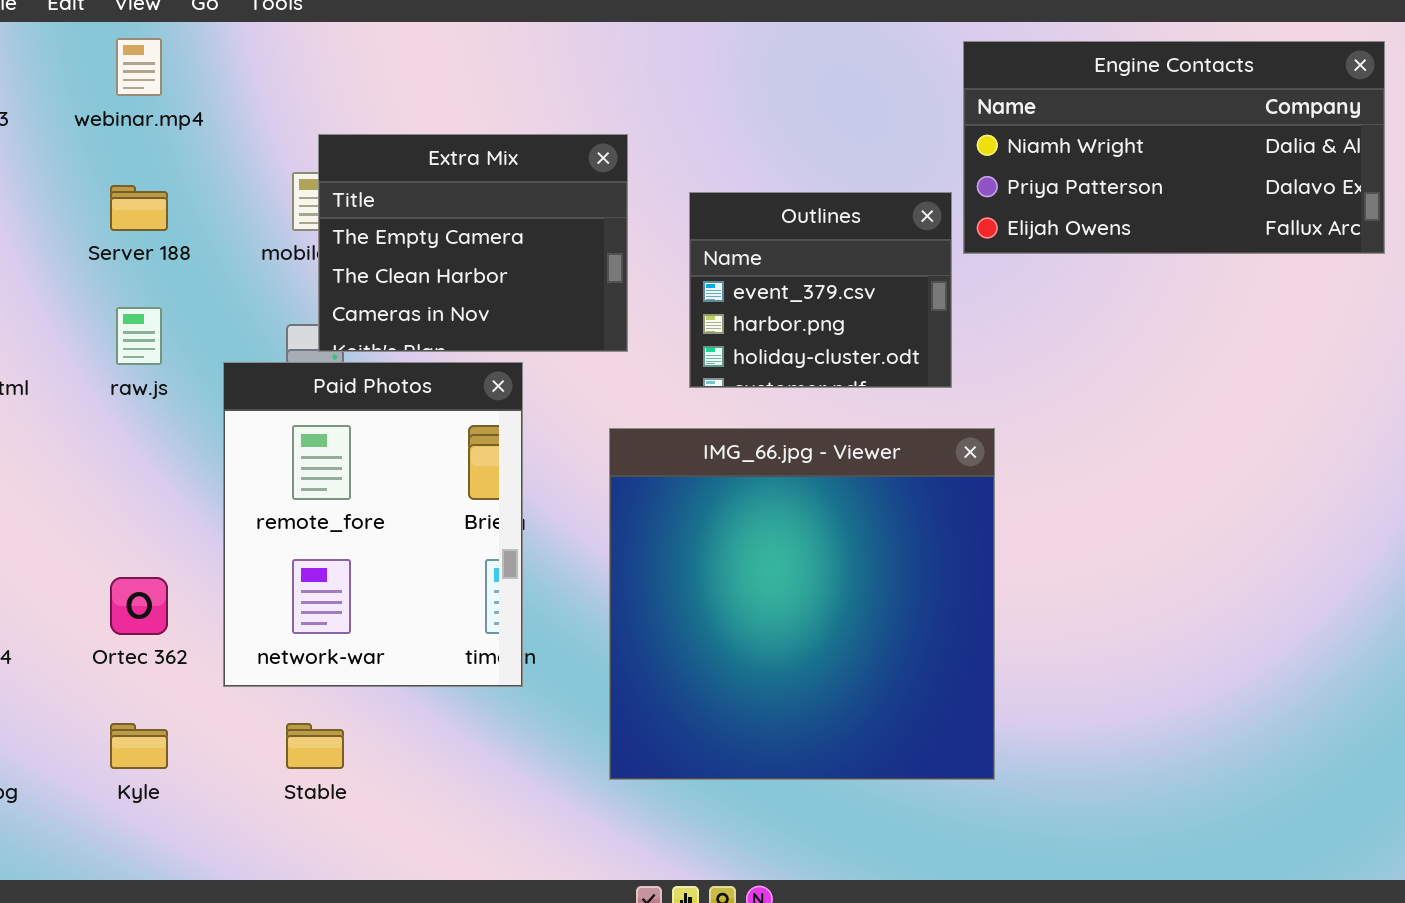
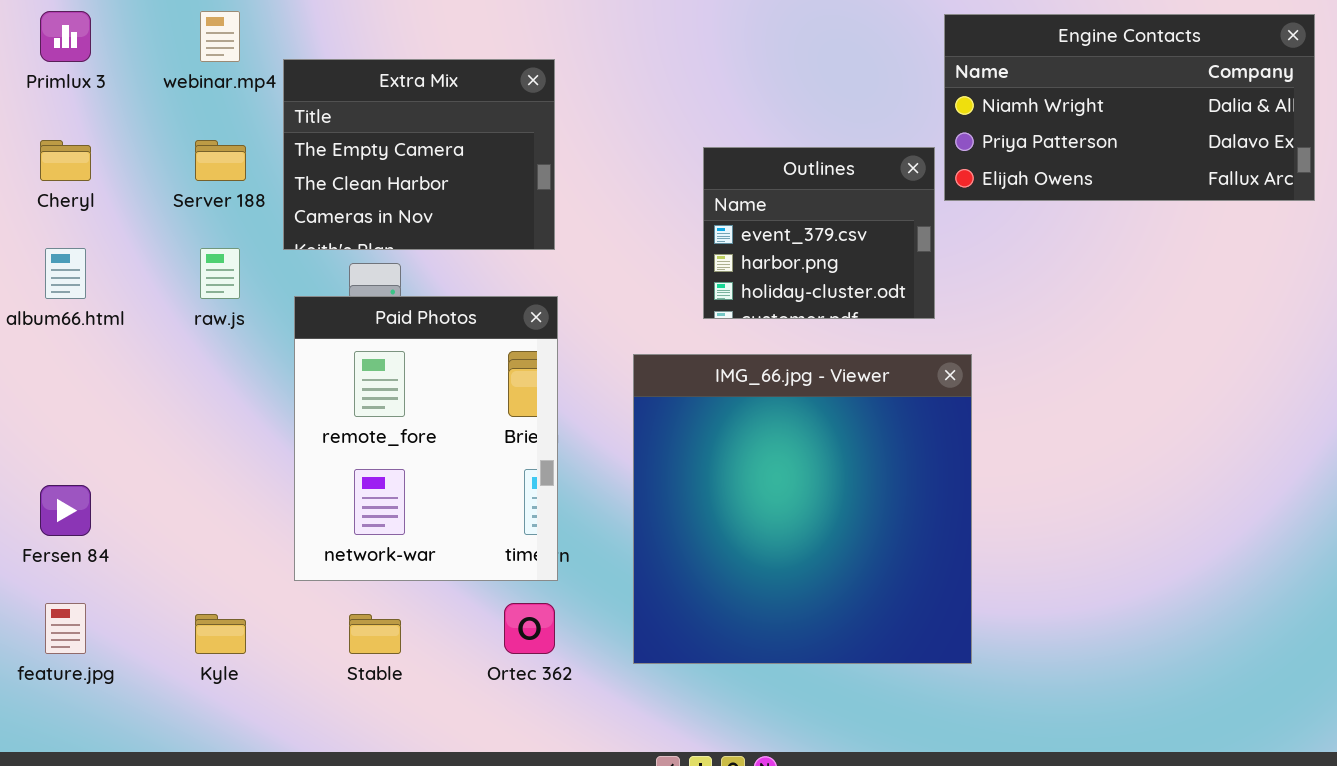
Extra Mix: [318,134,628,352] -> [283,59,555,250], moved
Ortec 362: [110,577,168,635] -> [504,603,555,654], moved

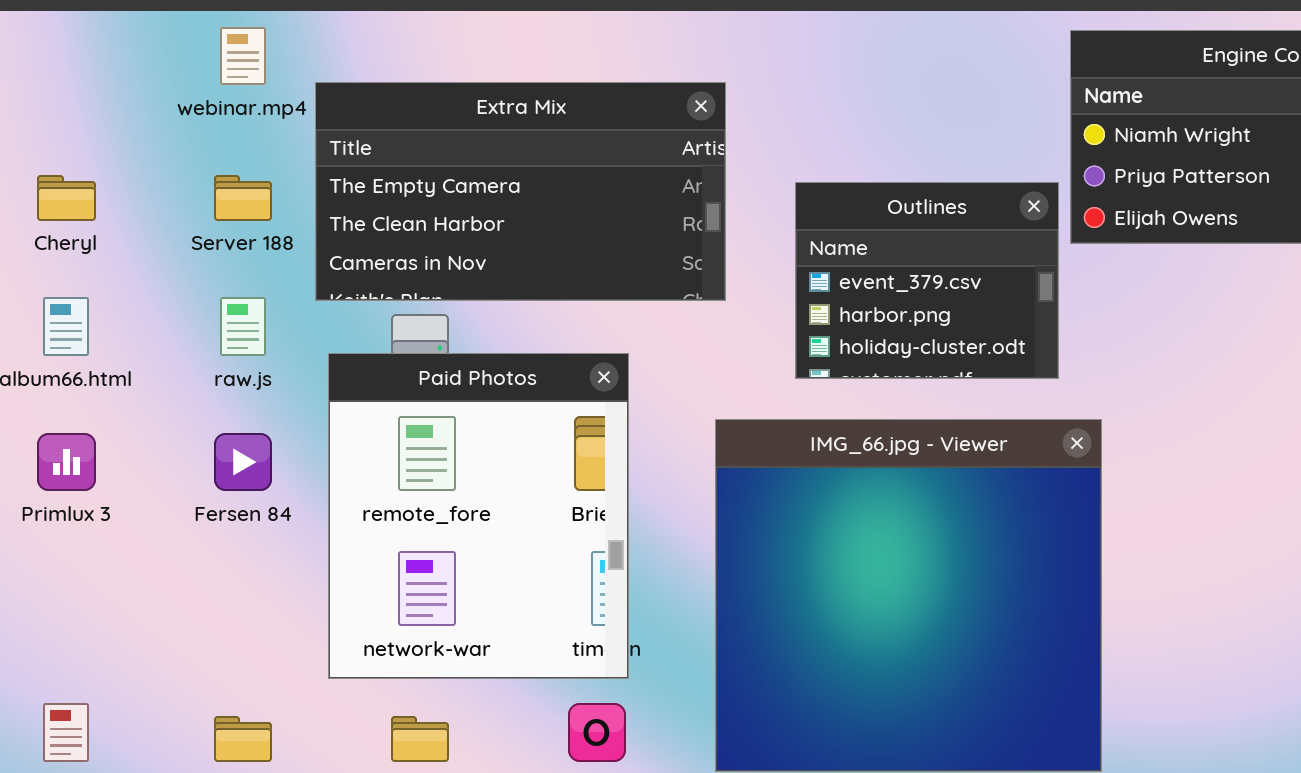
Primlux 3: [40,11,91,62] -> [37,433,96,491], moved
Extra Mix: [283,59,555,250] -> [315,82,726,301], resized
Fersen 84: [40,485,91,536] -> [214,433,272,491], moved

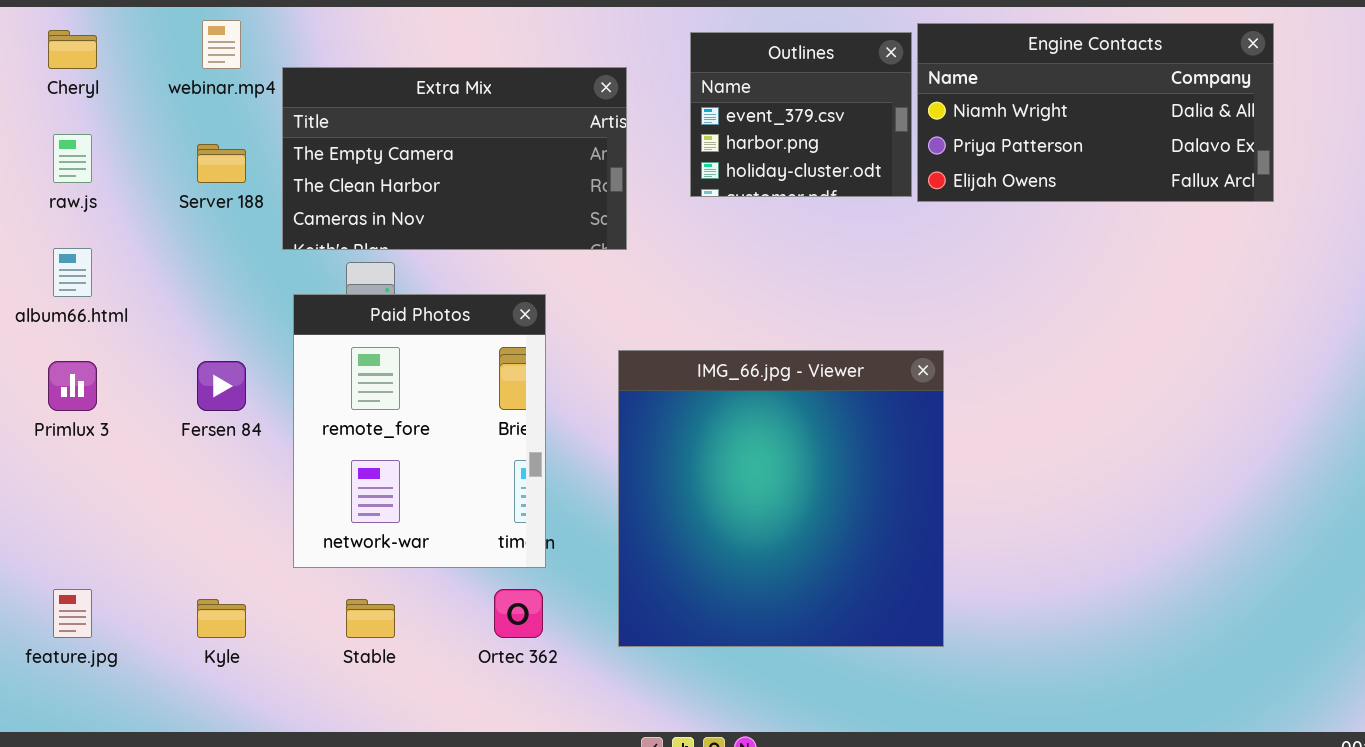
Cheryl: [37,175,96,221] -> [48,30,97,69], moved
Outlines: [795,182,1059,379] -> [690,32,912,197], moved
raw.js: [220,297,266,356] -> [53,134,92,183], moved

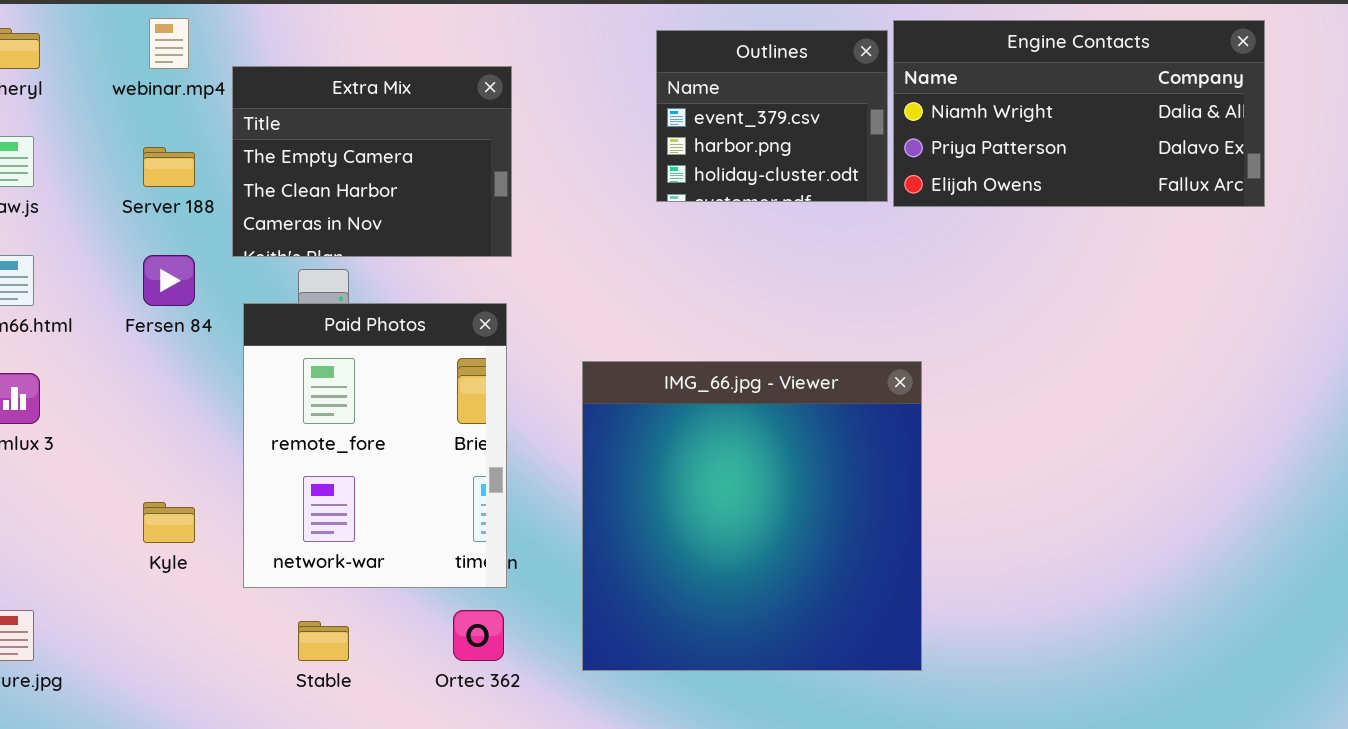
Extra Mix: [282,67,627,250] -> [232,66,512,257], resized
Fersen 84: [197,361,246,411] -> [143,255,195,306], moved
Kyle: [197,599,246,638] -> [143,502,195,543], moved

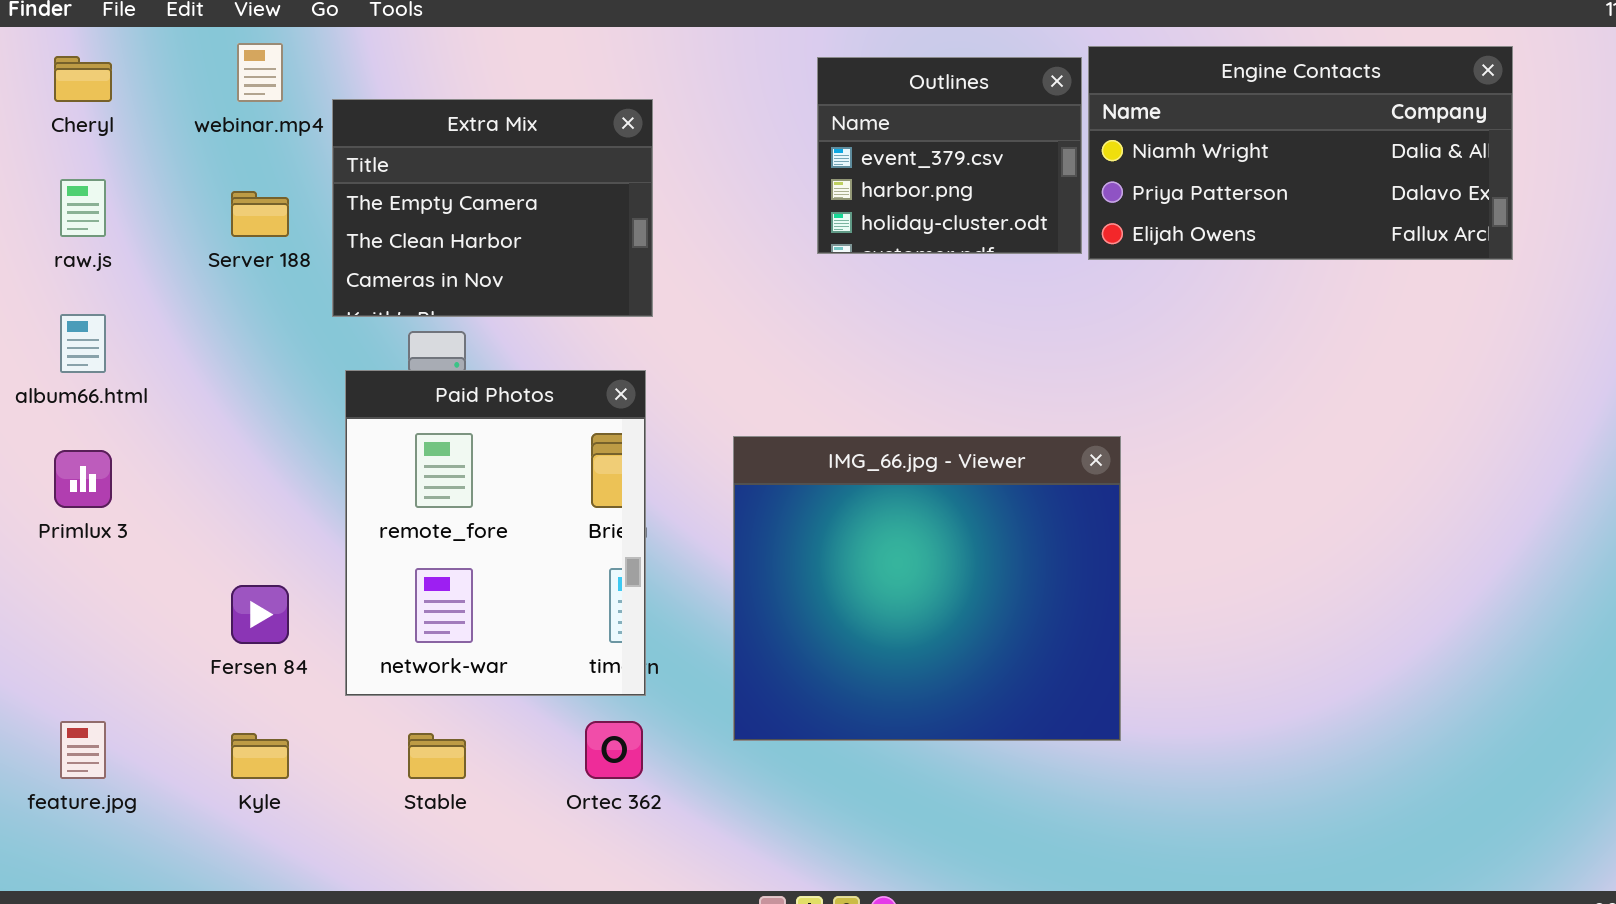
Fersen 84: [143,255,195,306] -> [231,585,289,644], moved
IMG_66.jpg - Viewer: [582,361,922,671] -> [733,436,1121,741], resized
Kyle: [143,502,195,543] -> [231,733,289,779], moved

